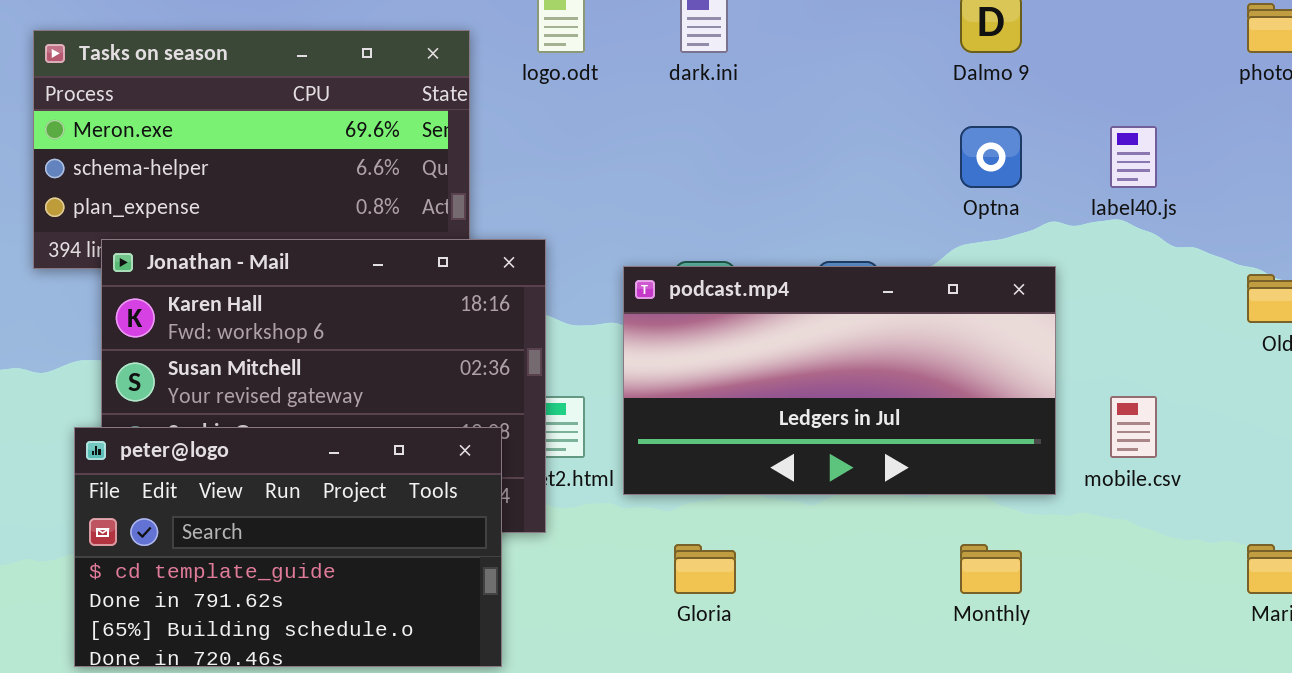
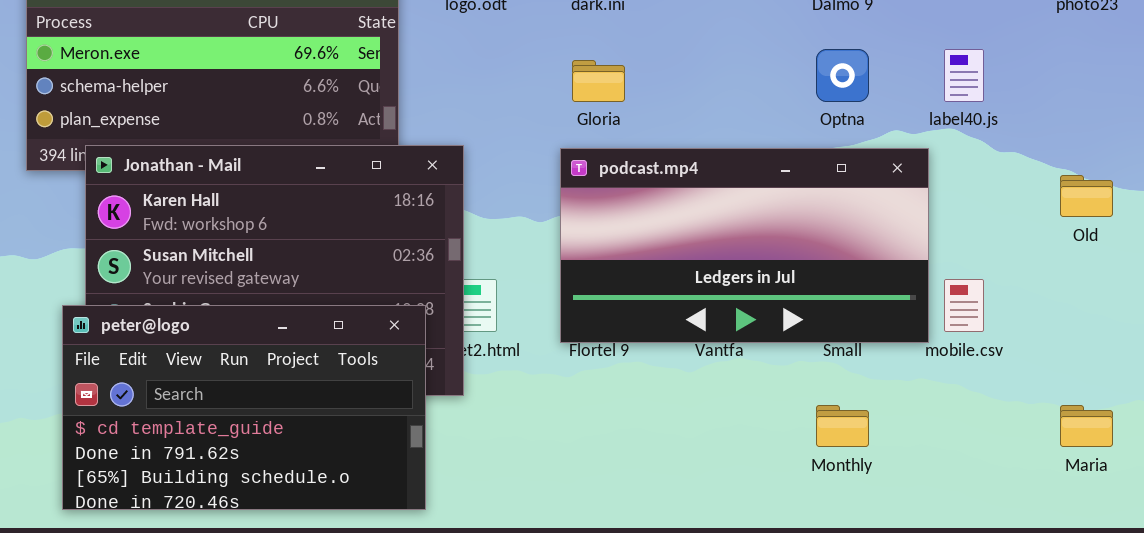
podcast.mp4: [623,266,1056,495] -> [560,148,929,343], moved
Gloria: [674,544,736,594] -> [572,60,625,102], moved

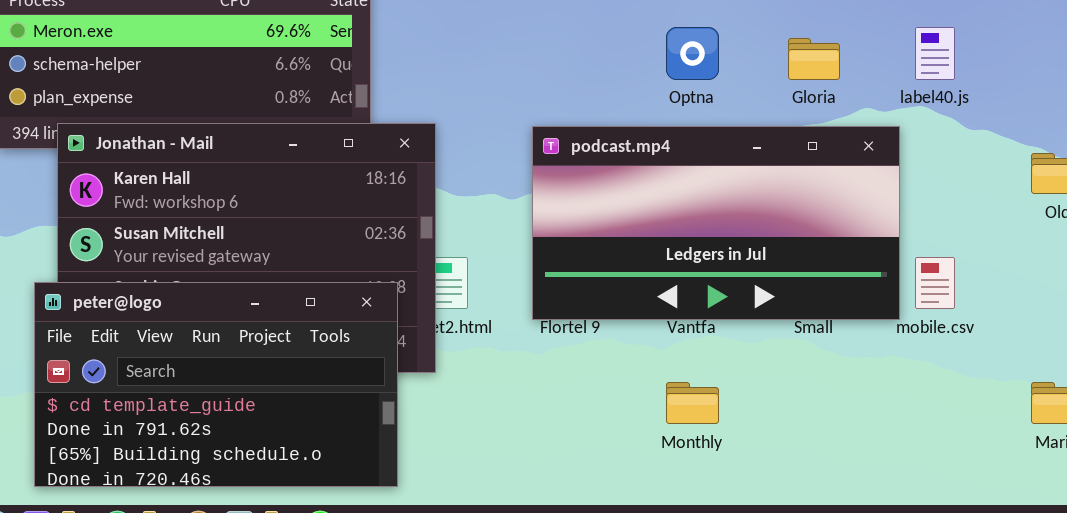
Optna: [816,49,869,102] -> [666,27,719,80], moved
Gloria: [572,60,625,102] -> [788,38,840,80], moved
Monthly: [816,405,869,447] -> [666,382,719,424], moved

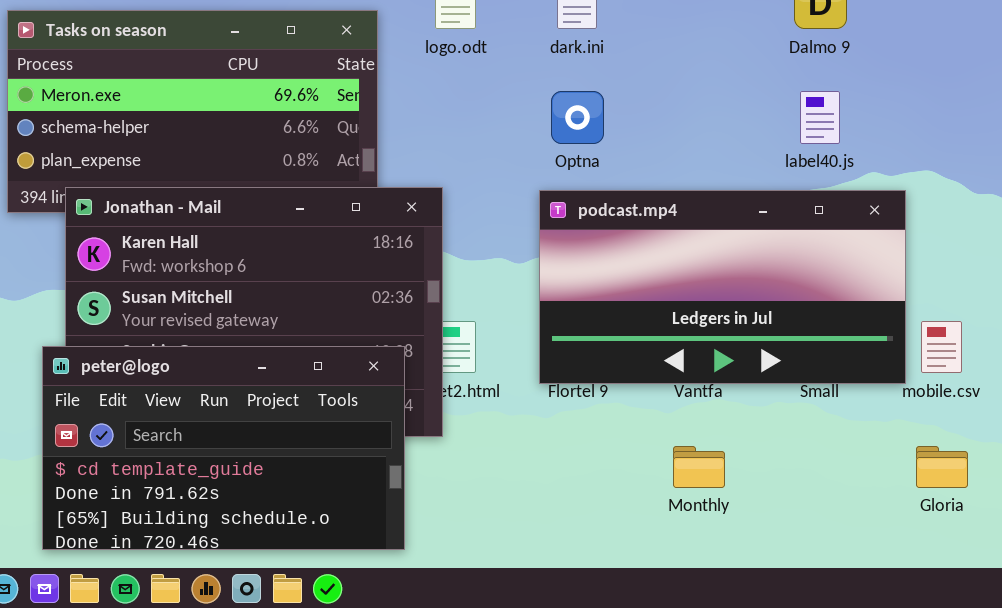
Optna: [666,27,719,80] -> [551,91,604,144], moved
label40.js: [915,27,955,80] -> [800,91,840,144], moved
Gloria: [788,38,840,80] -> [916,446,968,488], moved

